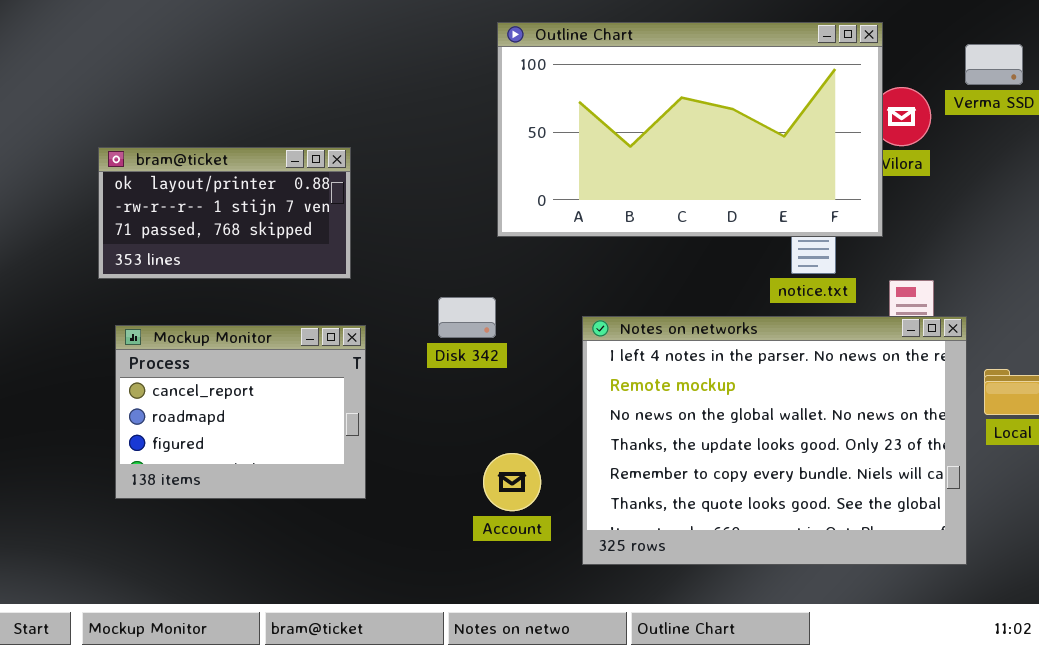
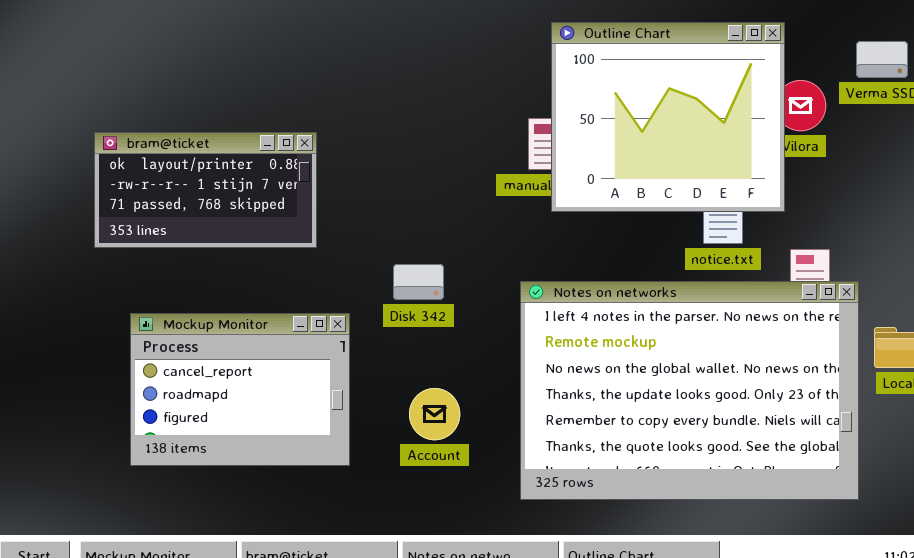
Outline Chart: [497,22,883,237] -> [551,22,785,212], resized
Mockup Monitor: [115,325,366,499] -> [130,313,350,466], moved
Account: [483,453,541,511] -> [409,388,460,440], moved

